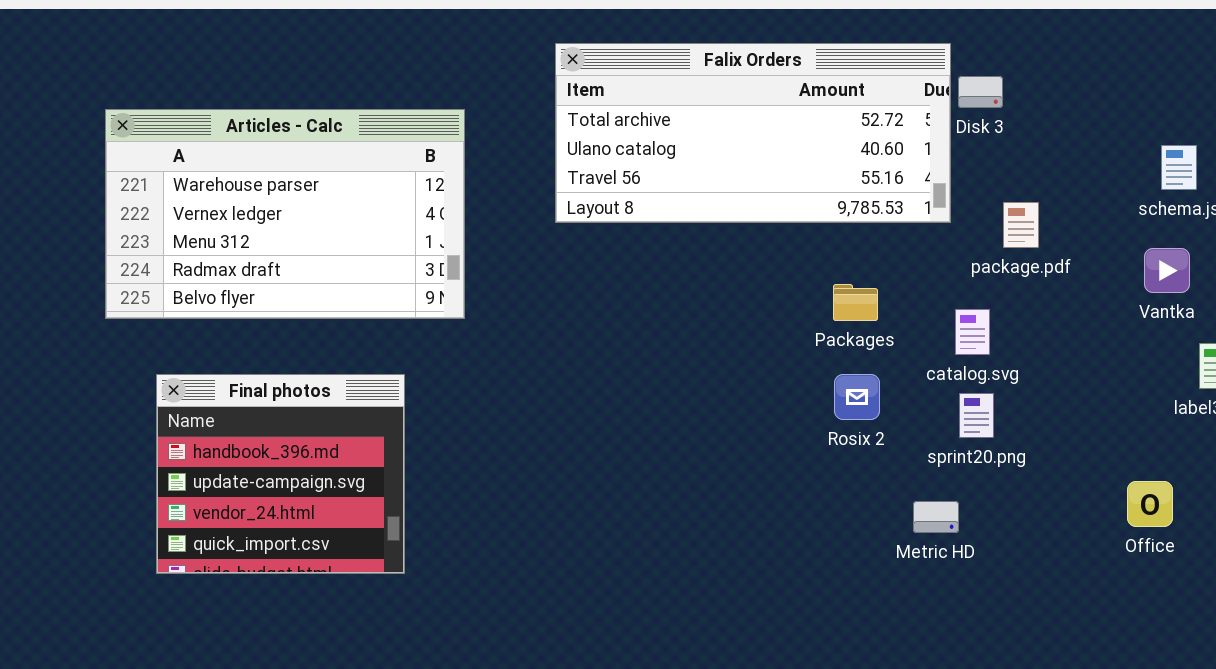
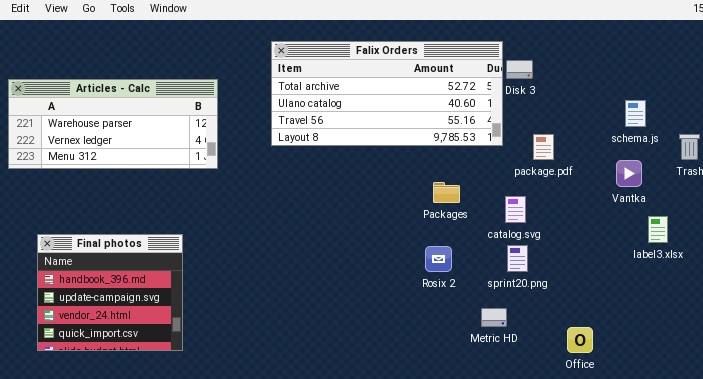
Articles - Calc: [105,109,465,319] -> [8,79,218,169], resized
Rosix 2: [834,374,880,420] -> [425,246,452,272], moved
Office: [1127,481,1173,527] -> [567,327,593,353], moved

